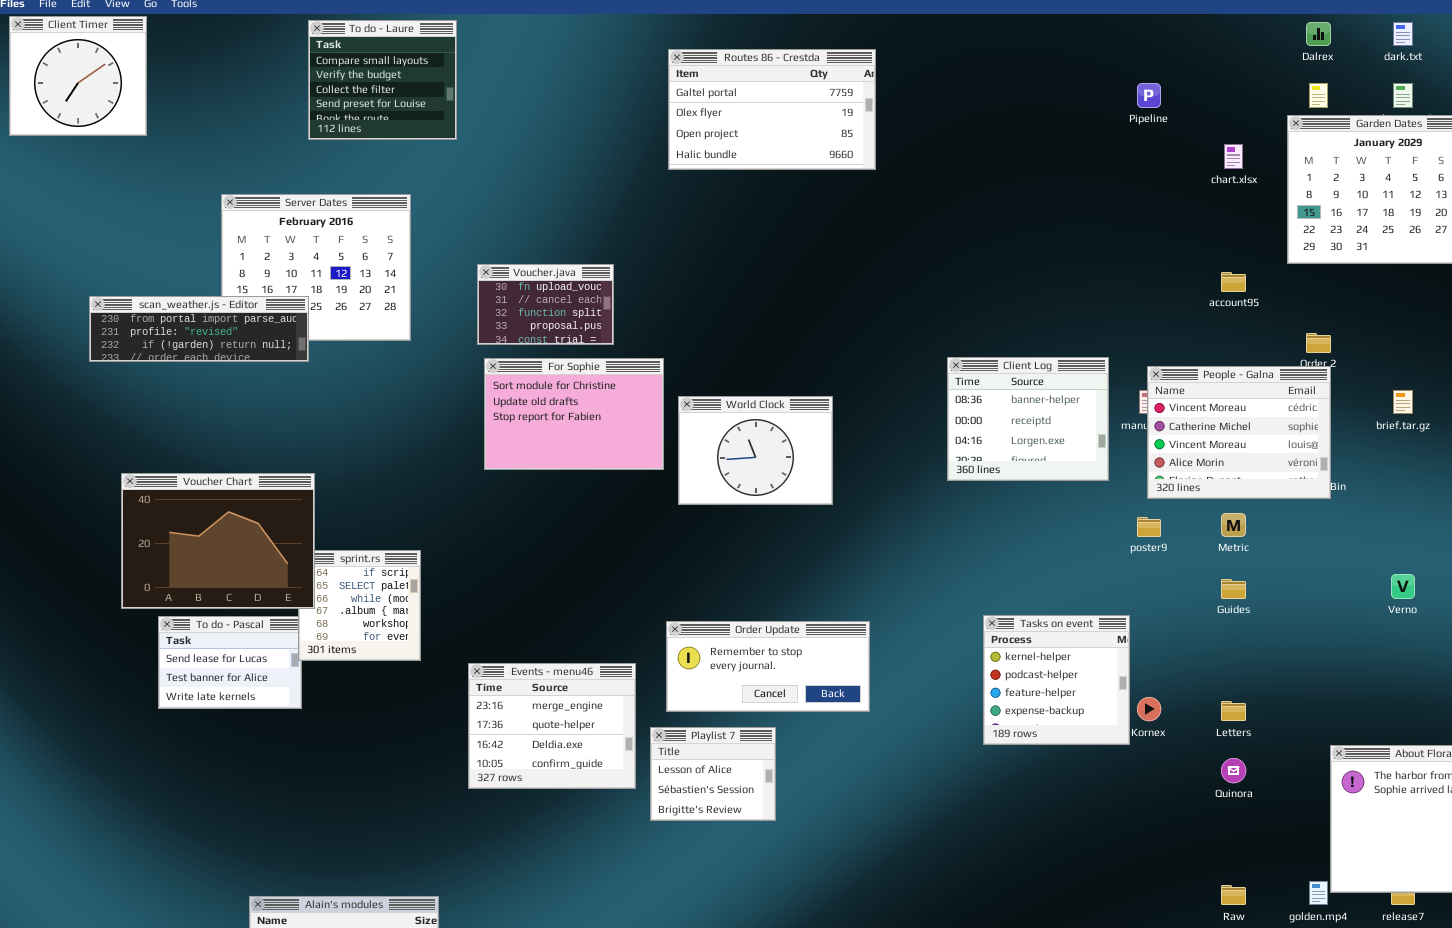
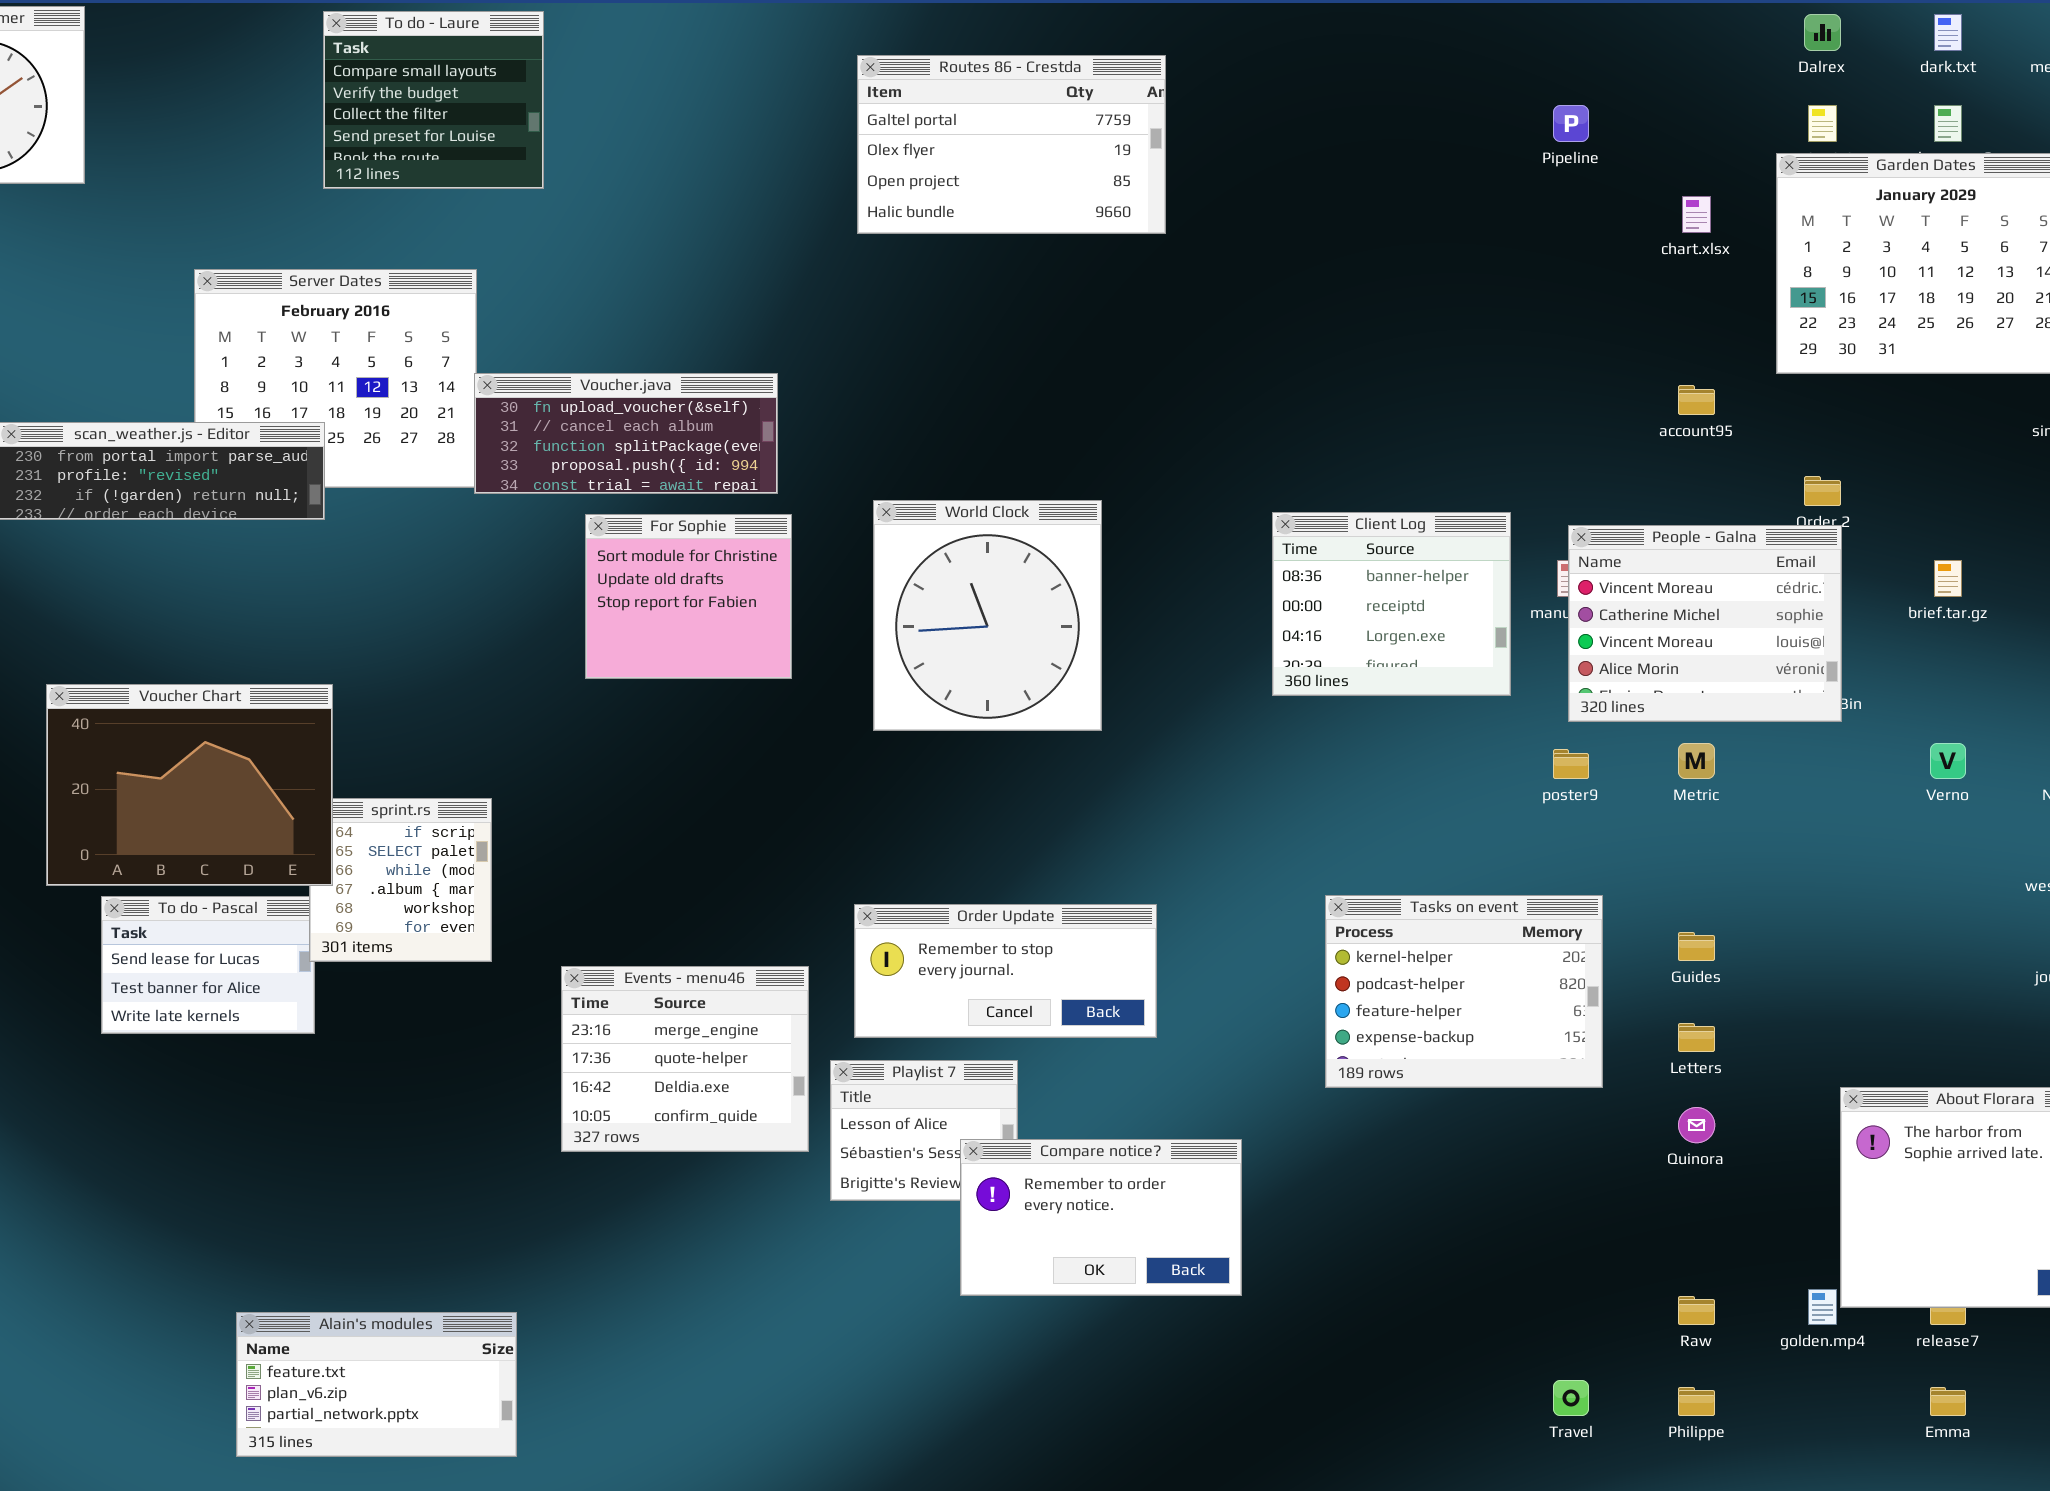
Voucher.java: [477,264,614,345] -> [474,373,778,494], resized
For Sophie: [484,358,664,470] -> [585,514,792,679], resized
World Clock: [678,396,833,505] -> [873,500,1102,731], resized
Verno: [1391,574,1415,599] -> [1930,743,1966,779], moved
Guides: [1221,579,1246,599] -> [1678,932,1715,961], moved
Tasks on event: [983,615,1130,745] -> [1325,895,1603,1088], resized
Compare notice?: none -> [960,1139,1242,1296], opened

